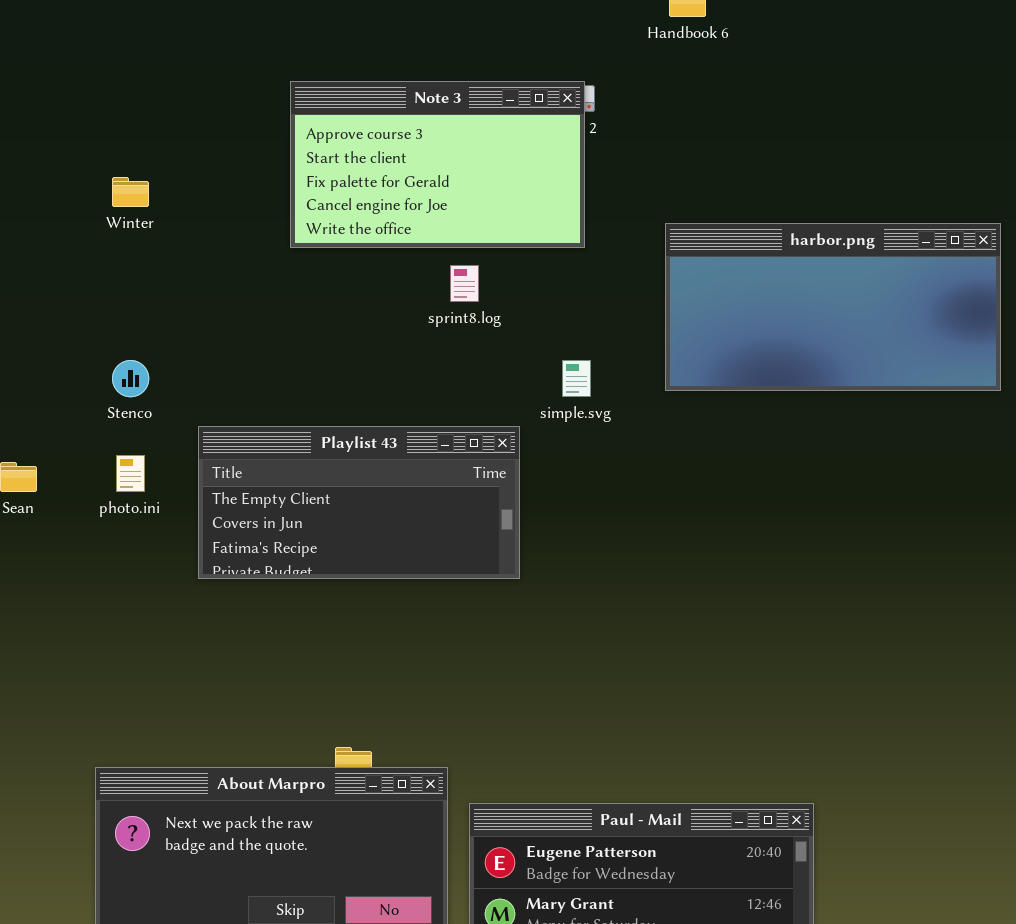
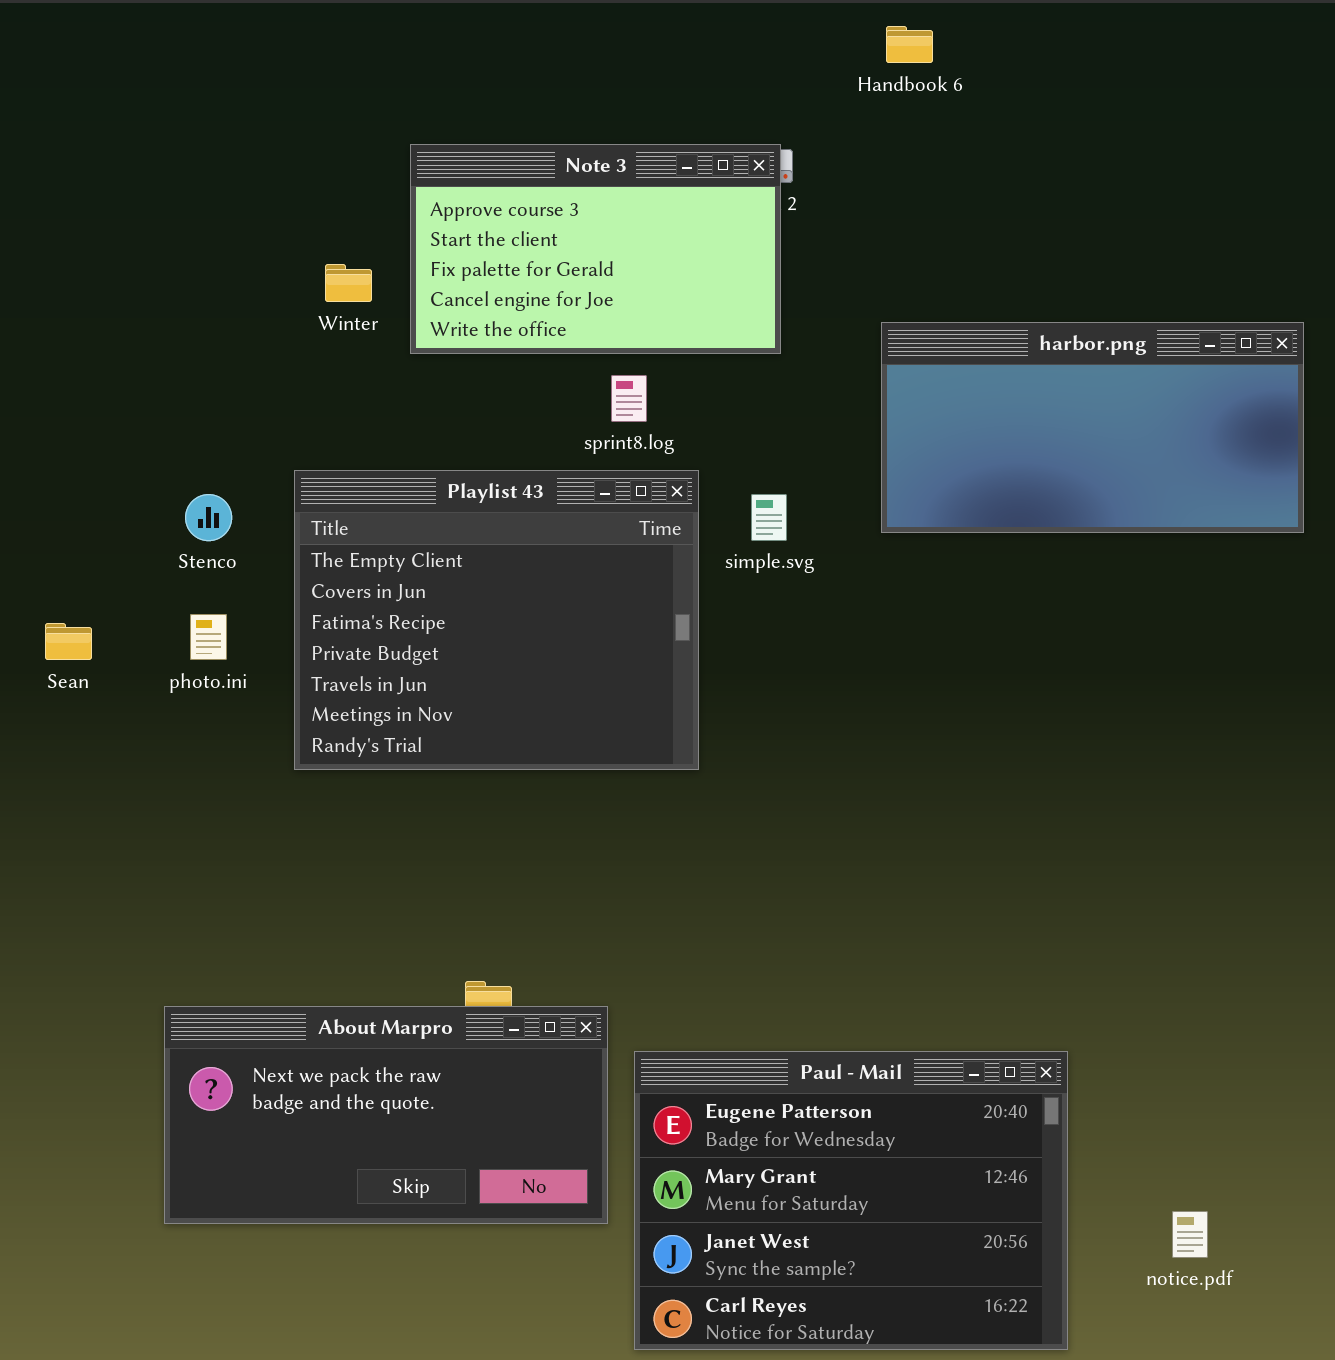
Winter: [112,177,149,207] -> [325,264,372,302], moved
Playlist 43: [198,426,520,579] -> [294,470,699,770], resized

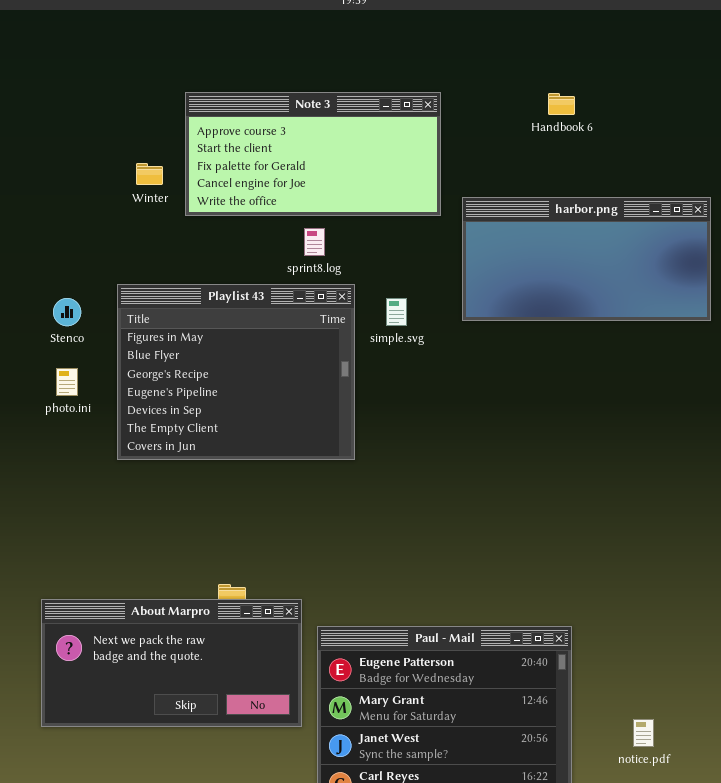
Handbook 6: [886,26,933,63] -> [548,93,575,115], moved
Note 3: [410,144,781,354] -> [185,92,441,216], resized
Playlist 43: [294,470,699,770] -> [117,284,355,460], scrolled up 5 rows

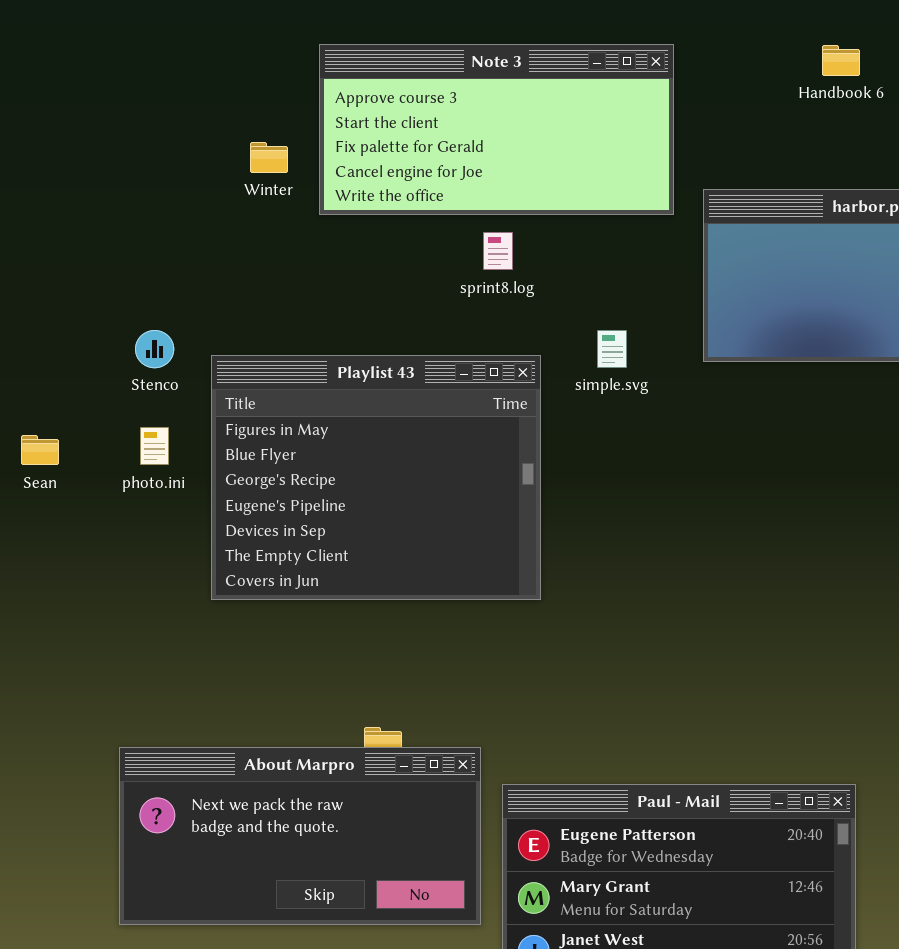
Playlist 43: [117,284,355,460] -> [211,355,541,600], moved

